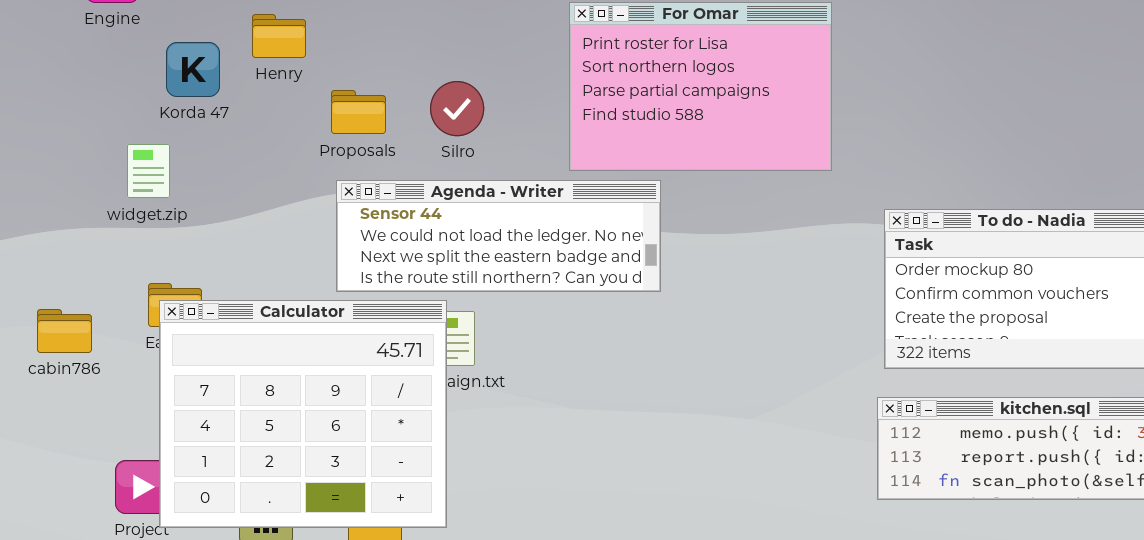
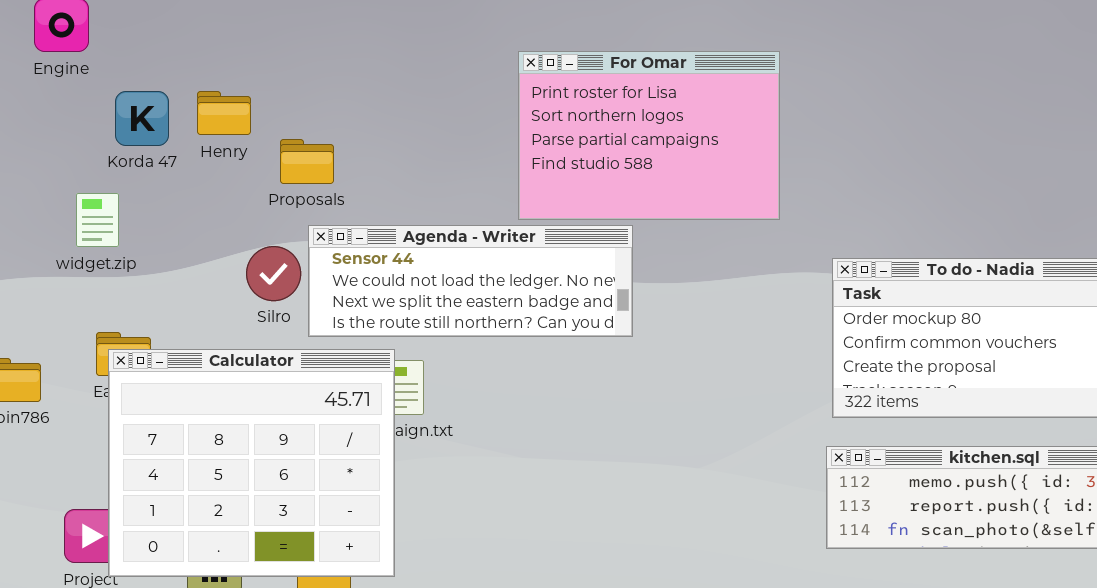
Henry: [252,14,306,58] -> [197,91,251,135], moved
Silro: [430,81,484,136] -> [246,246,301,301], moved
Agenda - Writer: [336,180,661,292] -> [308,225,633,337], moved

